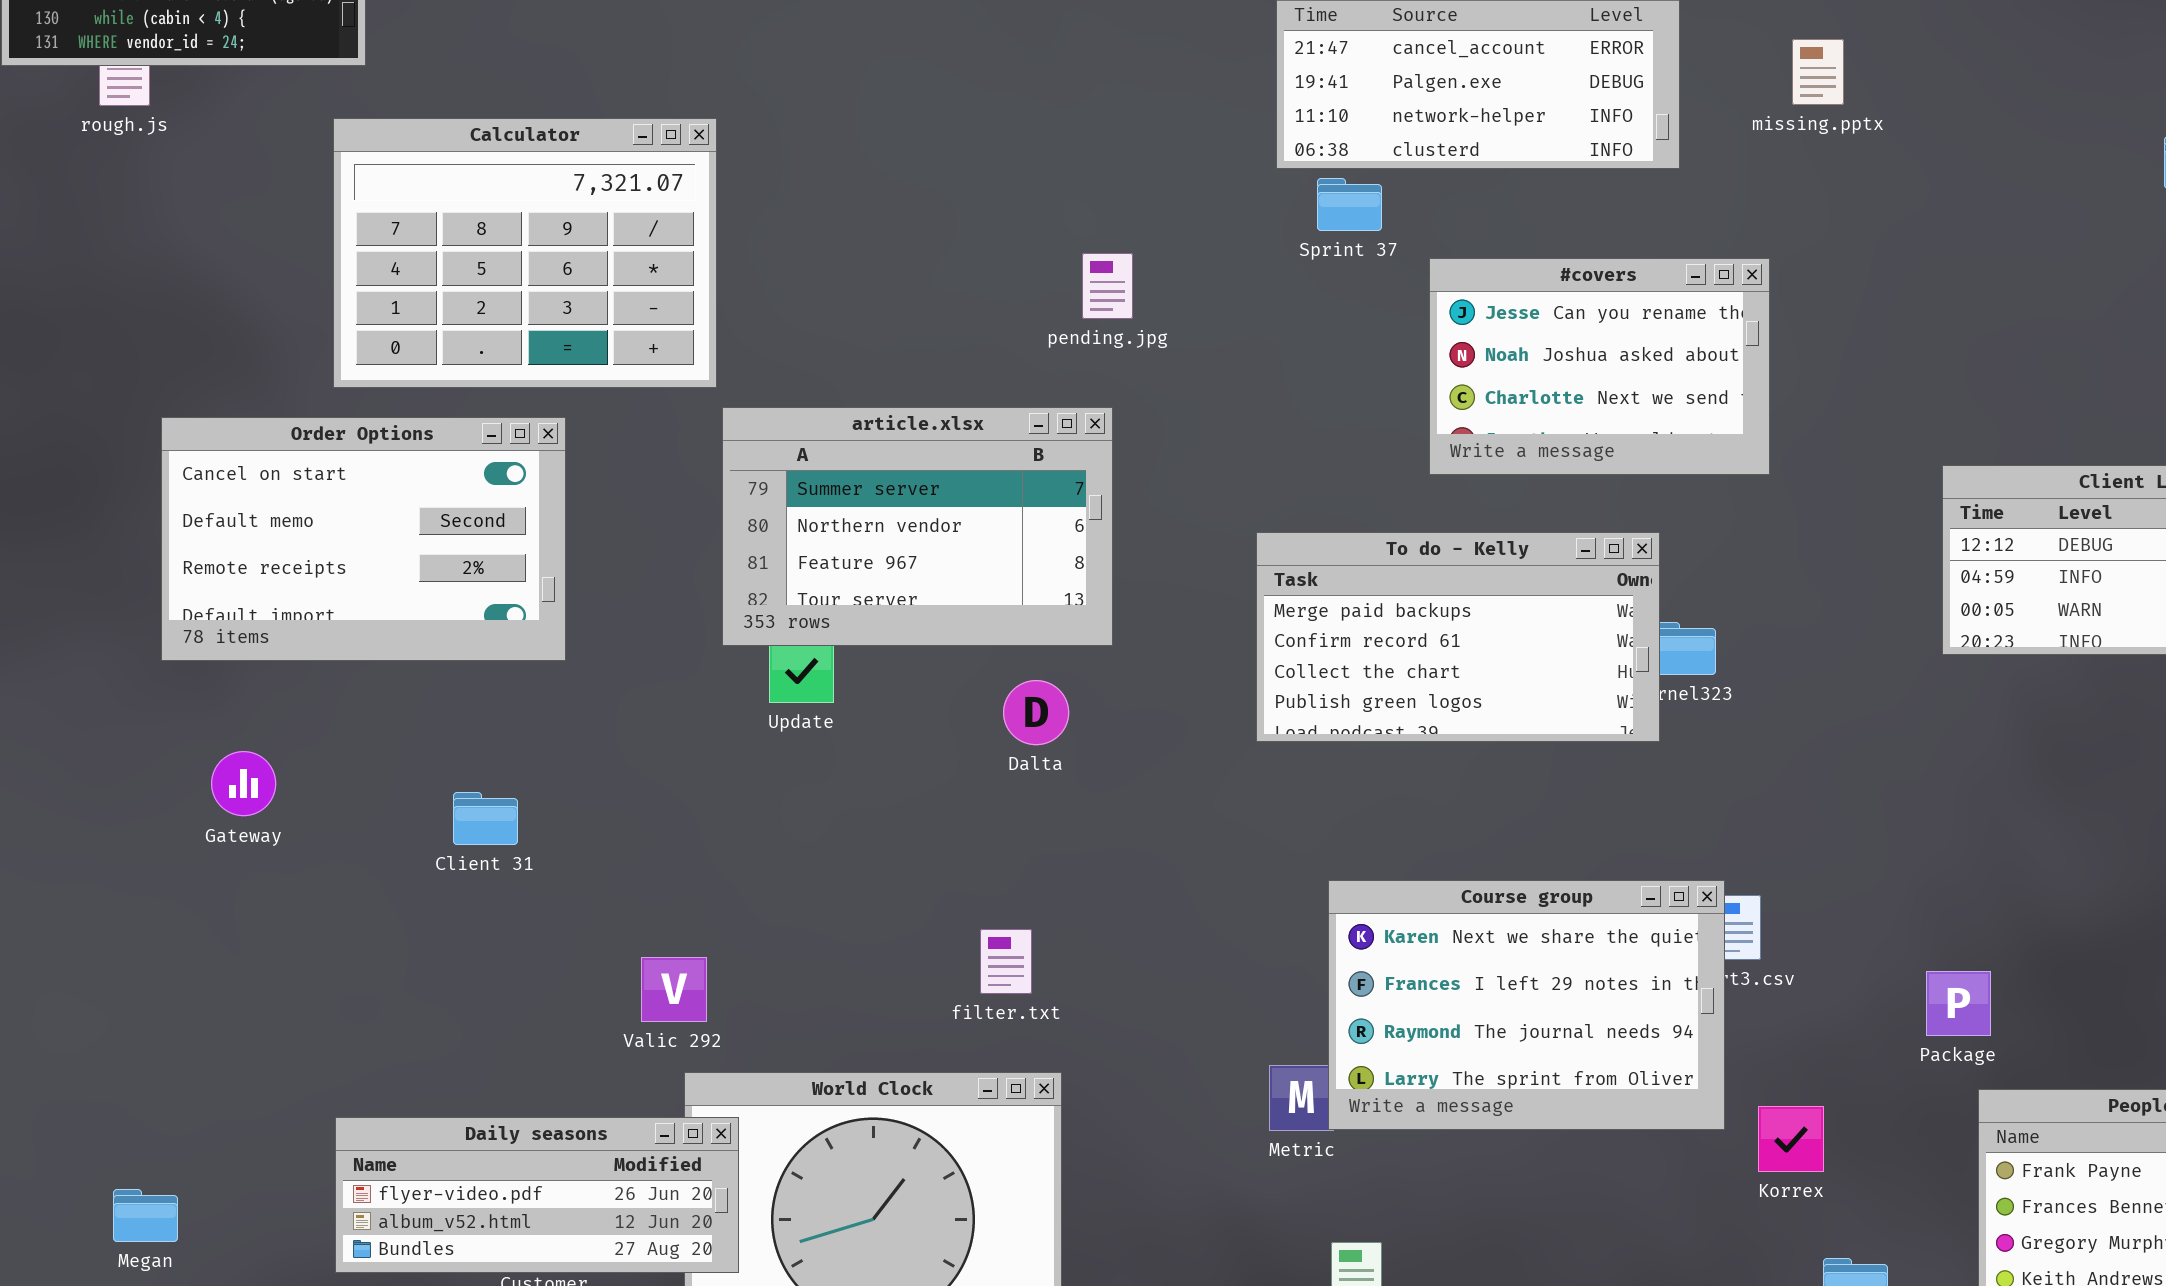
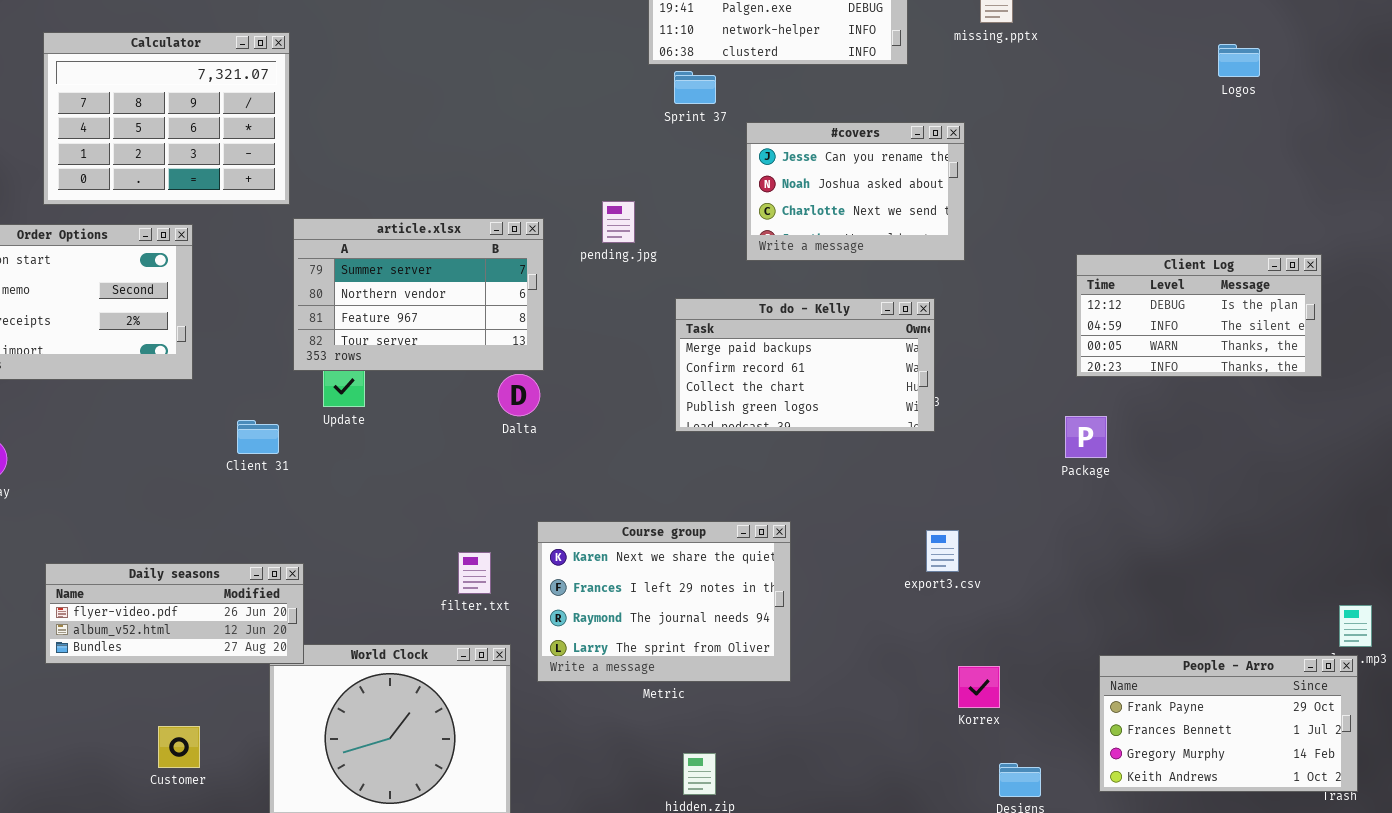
pending.jpg: [1082,253,1133,319] -> [602,201,635,243], moved
To do - Kelly: [1256,532,1660,742] -> [675,298,935,432], moved
Dalta: [1003,680,1069,745] -> [498,374,540,416], moved
Client 31: [453,792,518,845] -> [237,420,279,454], moved
Course group: [1328,880,1725,1130] -> [537,521,791,682], moved
Package: [1926,971,1991,1036] -> [1065,416,1107,458], moved
Daily seasons: [335,1117,739,1273] -> [45,563,304,664], moved

